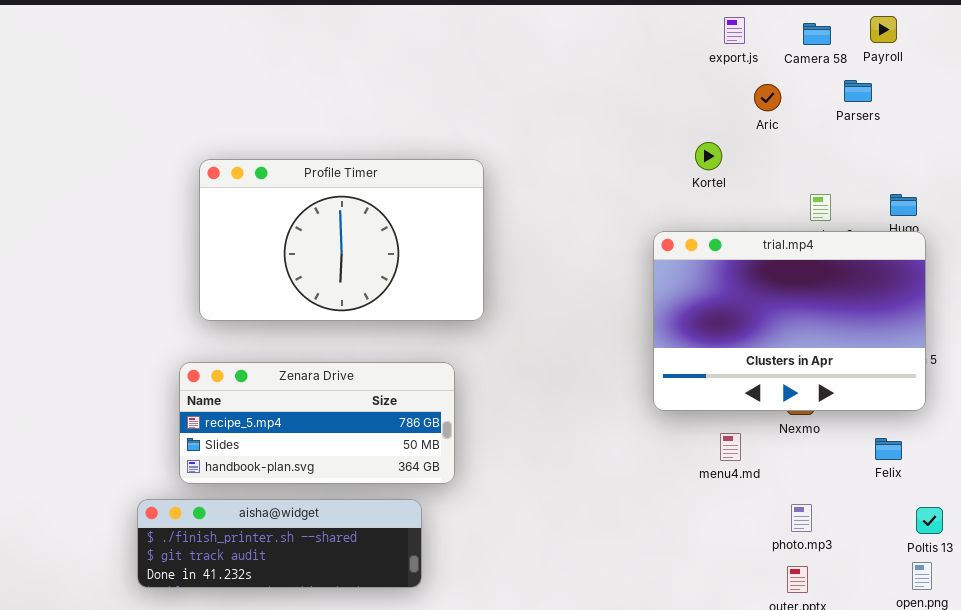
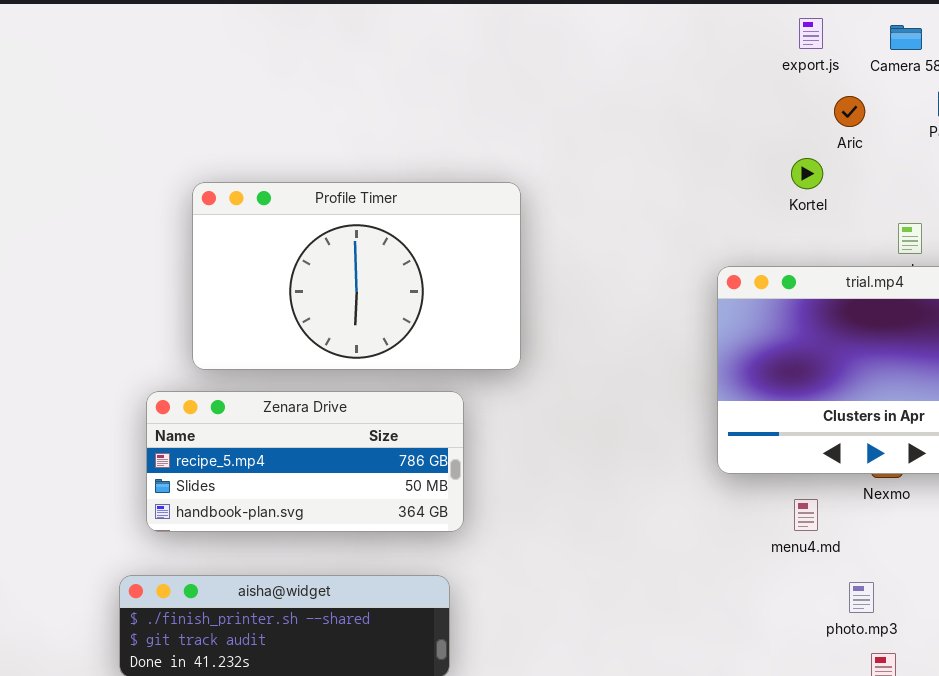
Kortel: [695,142,722,170] -> [791,158,823,189], moved
Zenara Drive: [179,362,455,484] -> [146,391,464,532], moved
photo.mp3: [791,504,812,532] -> [849,582,874,613], moved

